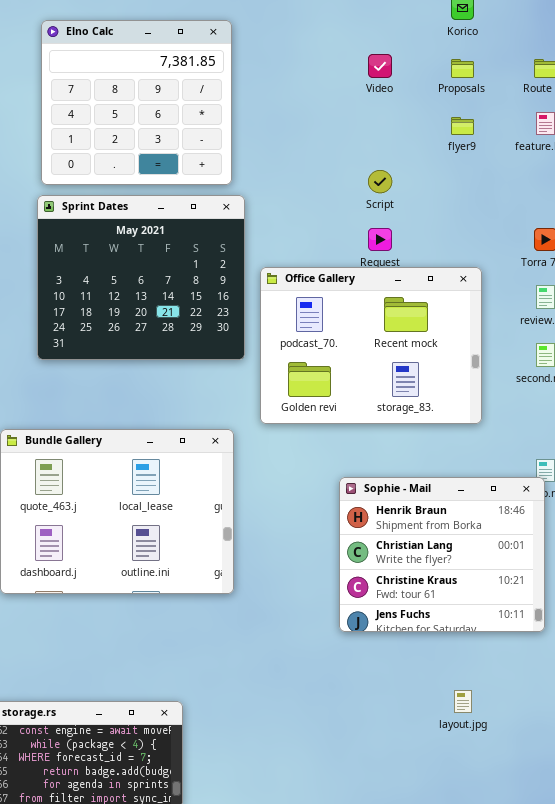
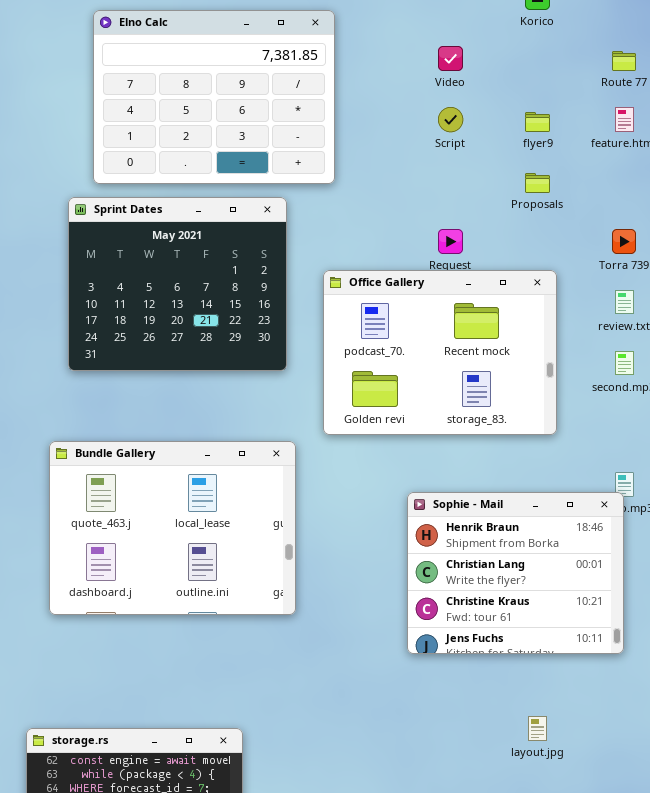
Elno Calc: [41,20,232,185] -> [93,10,335,184], resized
Proposals: [451,59,474,78] -> [525,173,550,193], moved
Script: [368,170,392,193] -> [438,107,463,132], moved
Sprint Dates: [37,195,245,360] -> [68,197,287,371], moved

